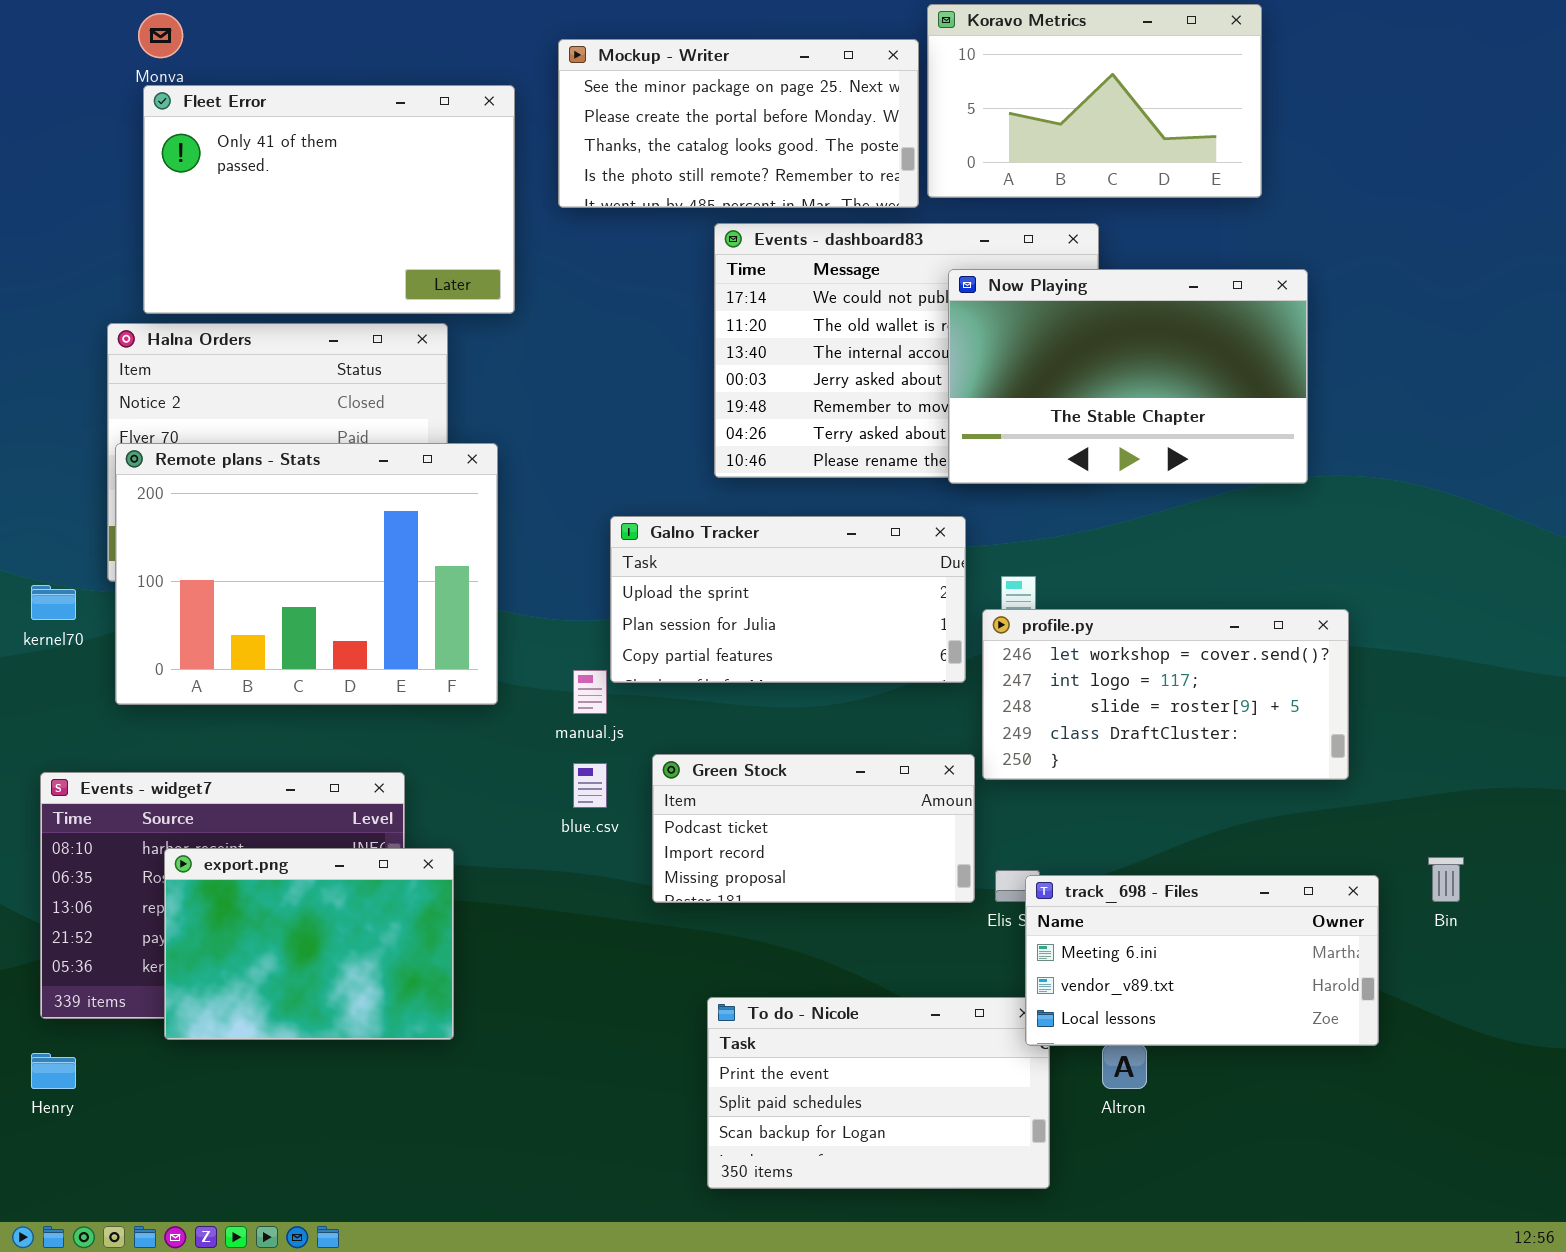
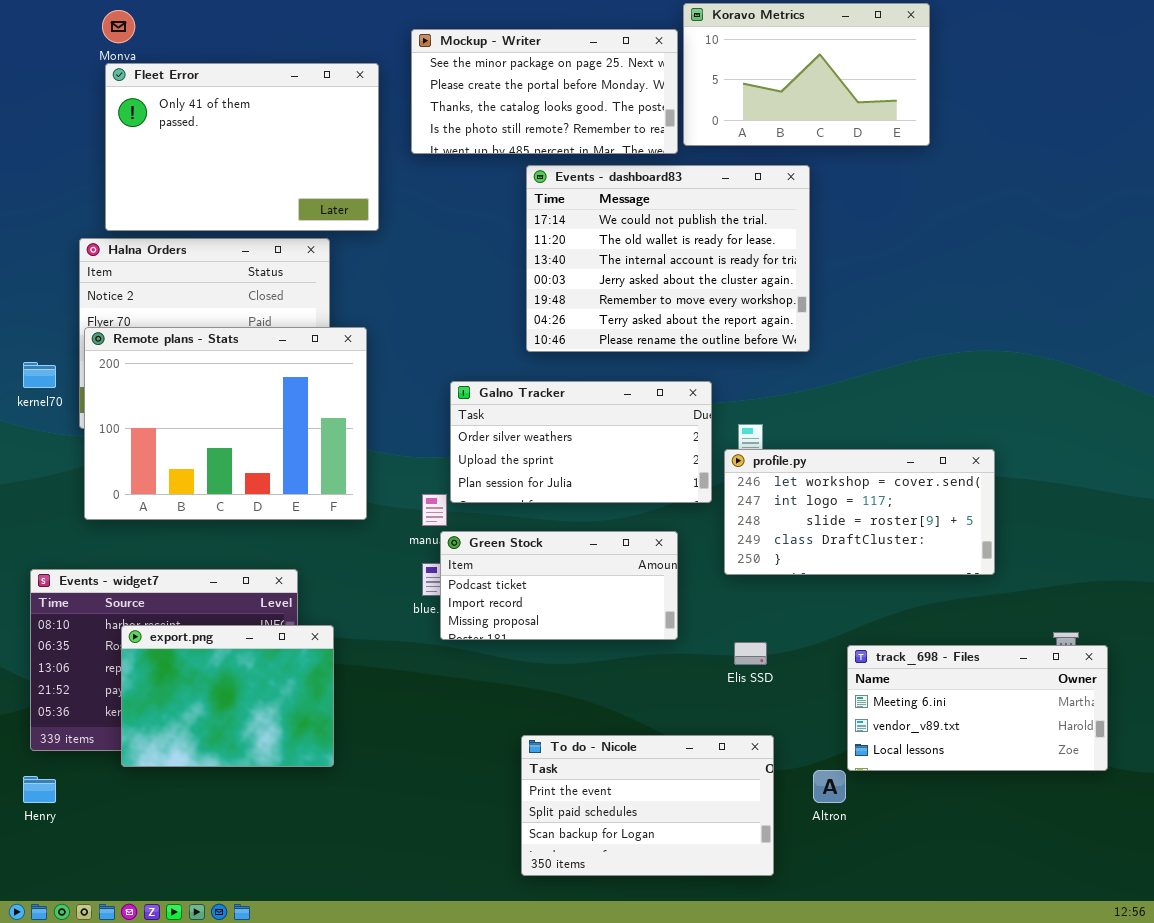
Now Playing: [948,269,1308,484] -> none, closed
Galno Tracker: [610,516,966,683] -> [450,381,712,503], scrolled up 1 row
kernel70: [31,585,76,620] -> [23,362,56,388], moved
Green Stock: [652,754,975,903] -> [440,531,678,640], moved
track_698 - Files: [1025,875,1379,1046] -> [847,645,1108,771], moved

